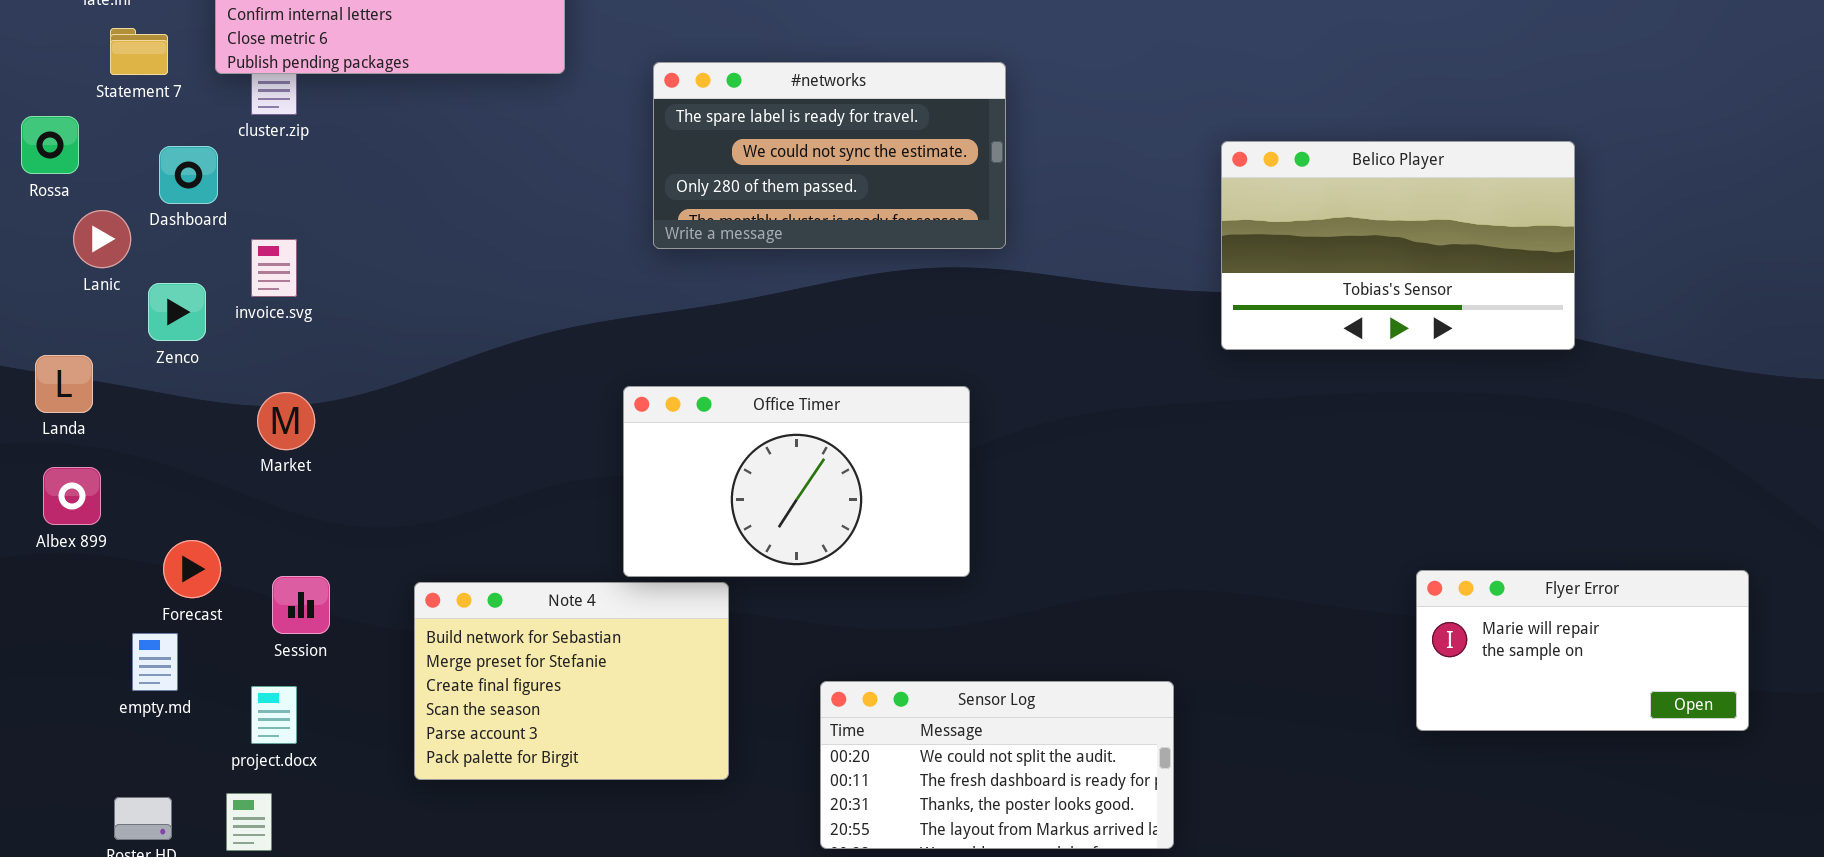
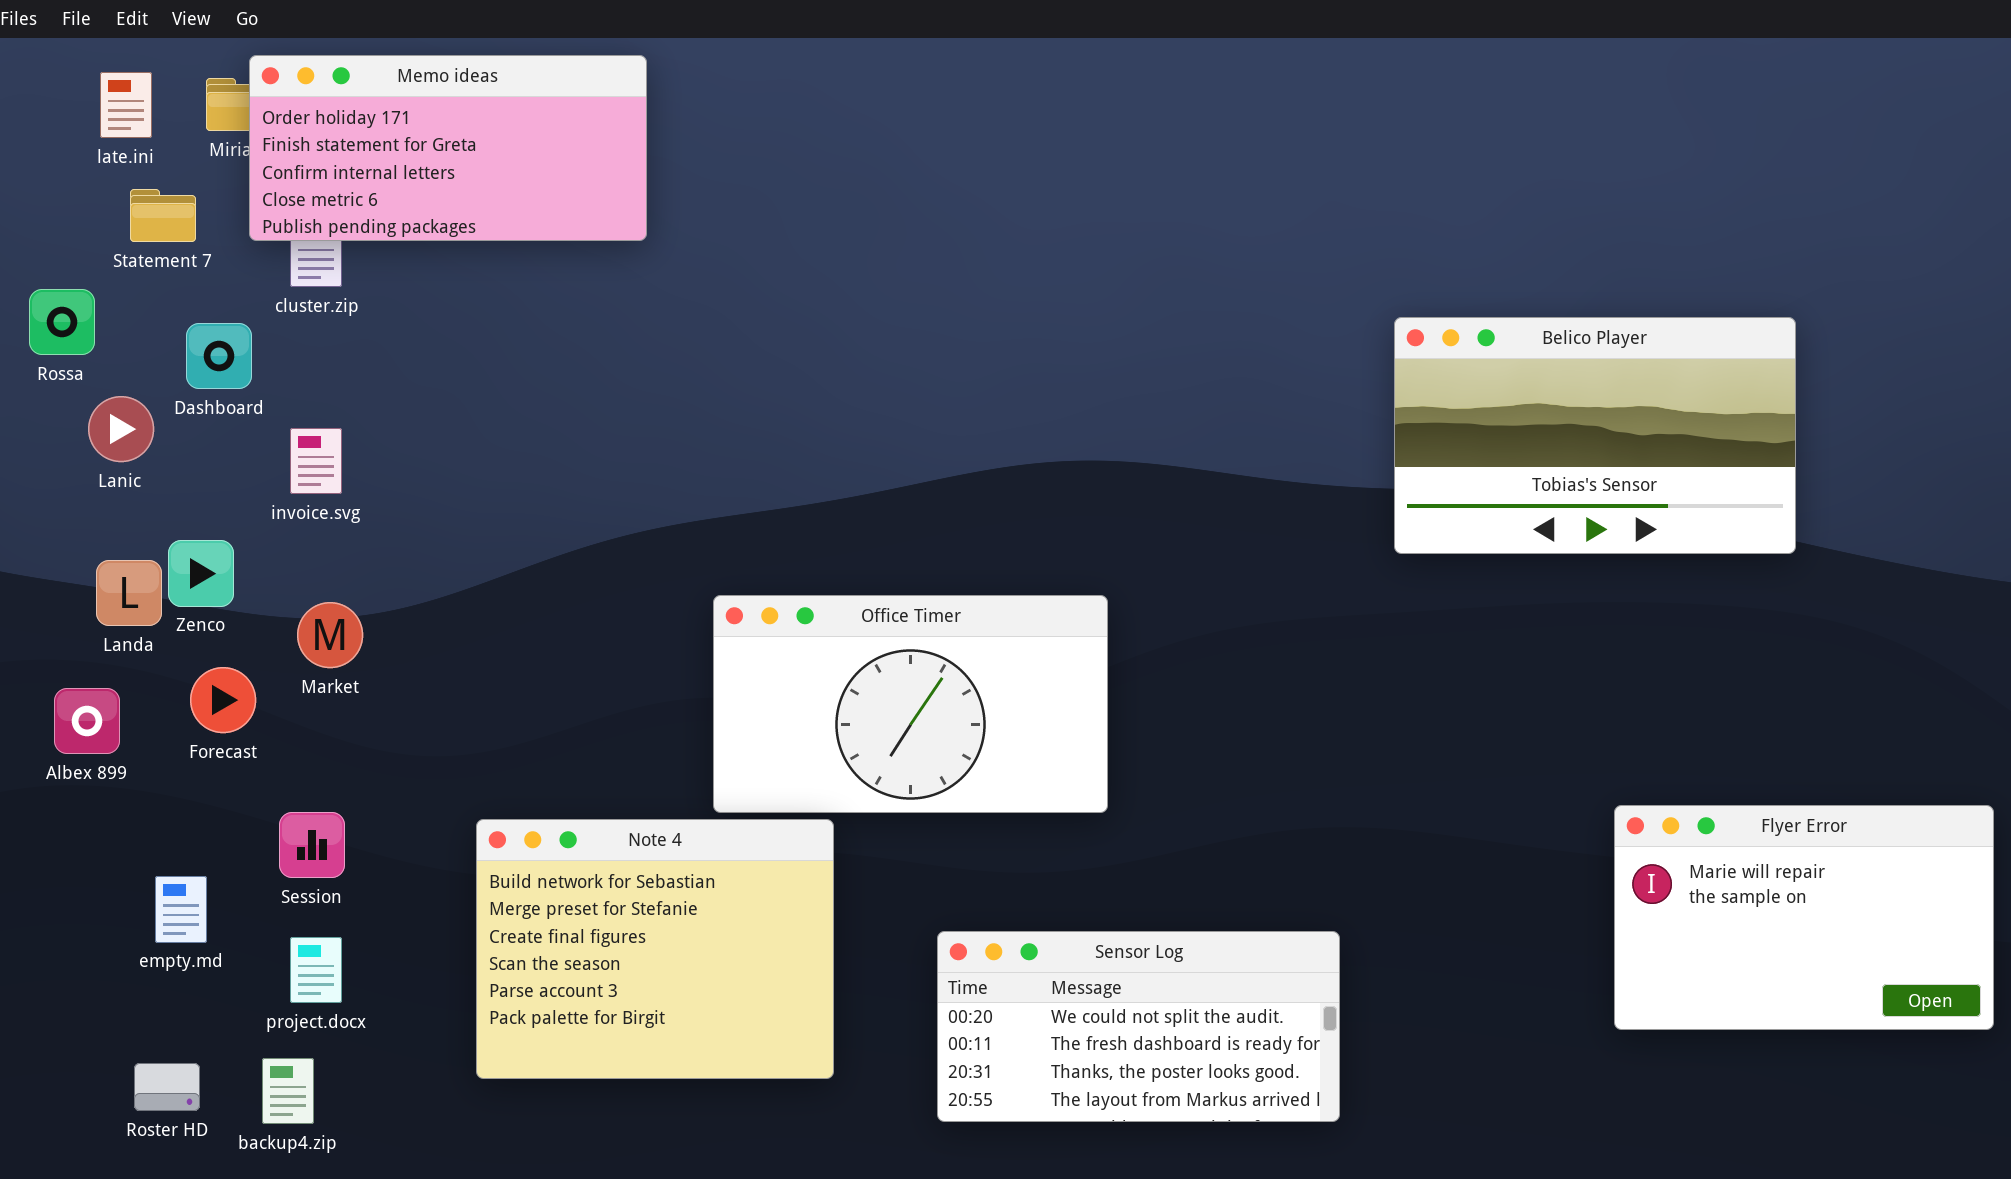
#networks: [653,62,1006,249] -> none, closed
Zenco: [148,283,206,341] -> [168,540,234,607], moved
Landa: [35,355,93,413] -> [96,560,162,626], moved
Forecast: [163,540,221,598] -> [190,667,256,733], moved
Flyer Error: [1416,570,1749,731] -> [1614,805,1994,1030], resized
Session: [272,576,330,634] -> [279,812,345,878], moved
Note 4: [414,582,729,780] -> [476,819,834,1079], resized

